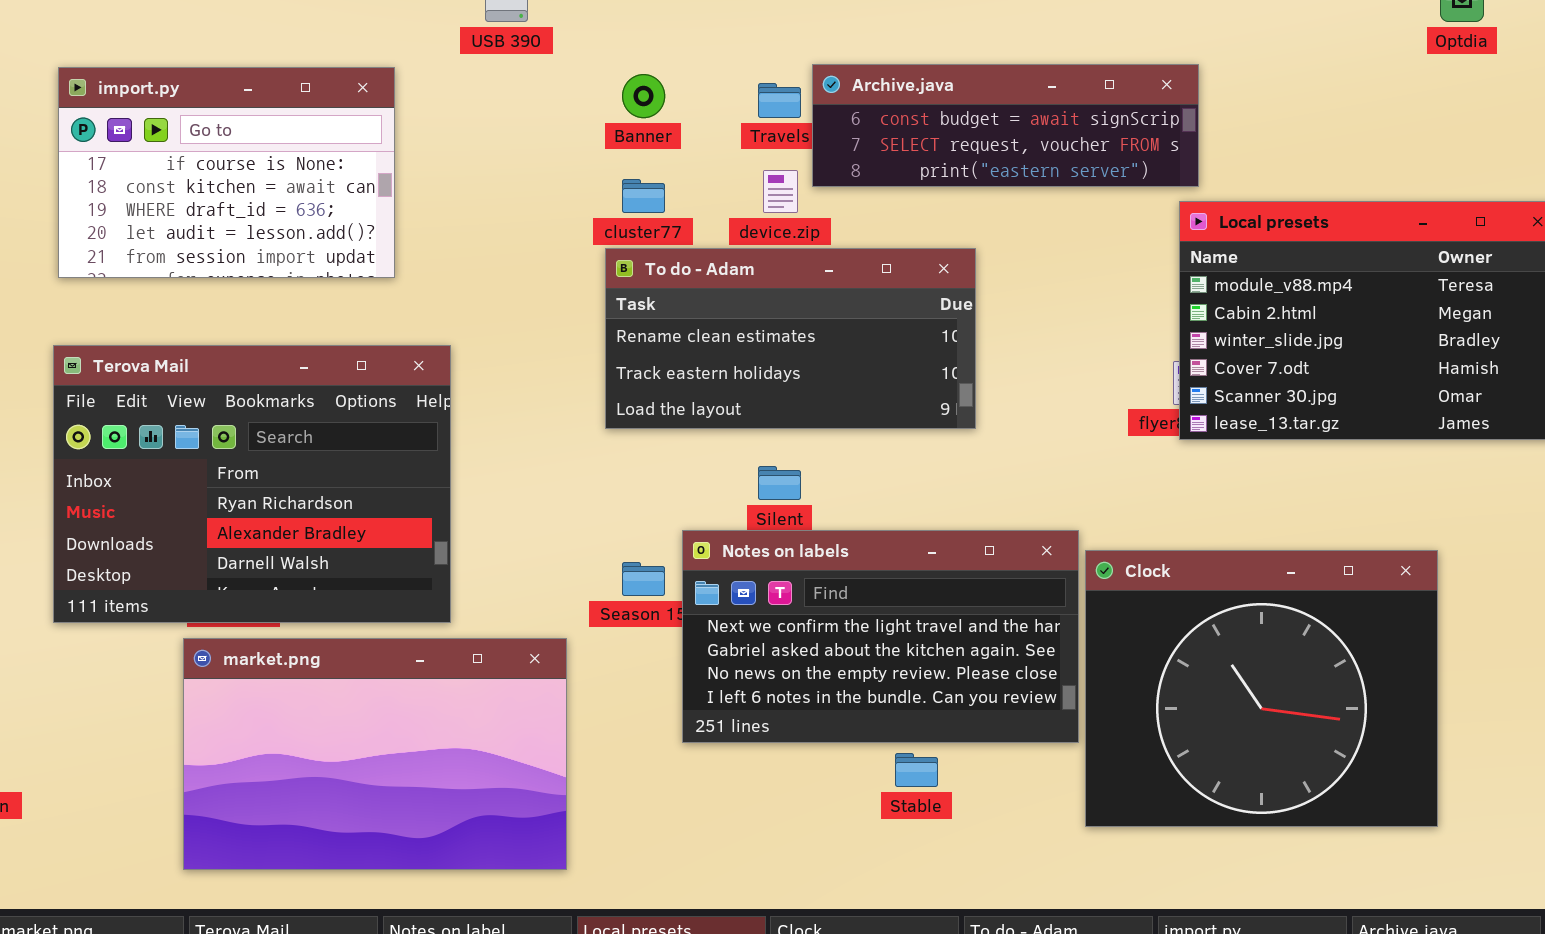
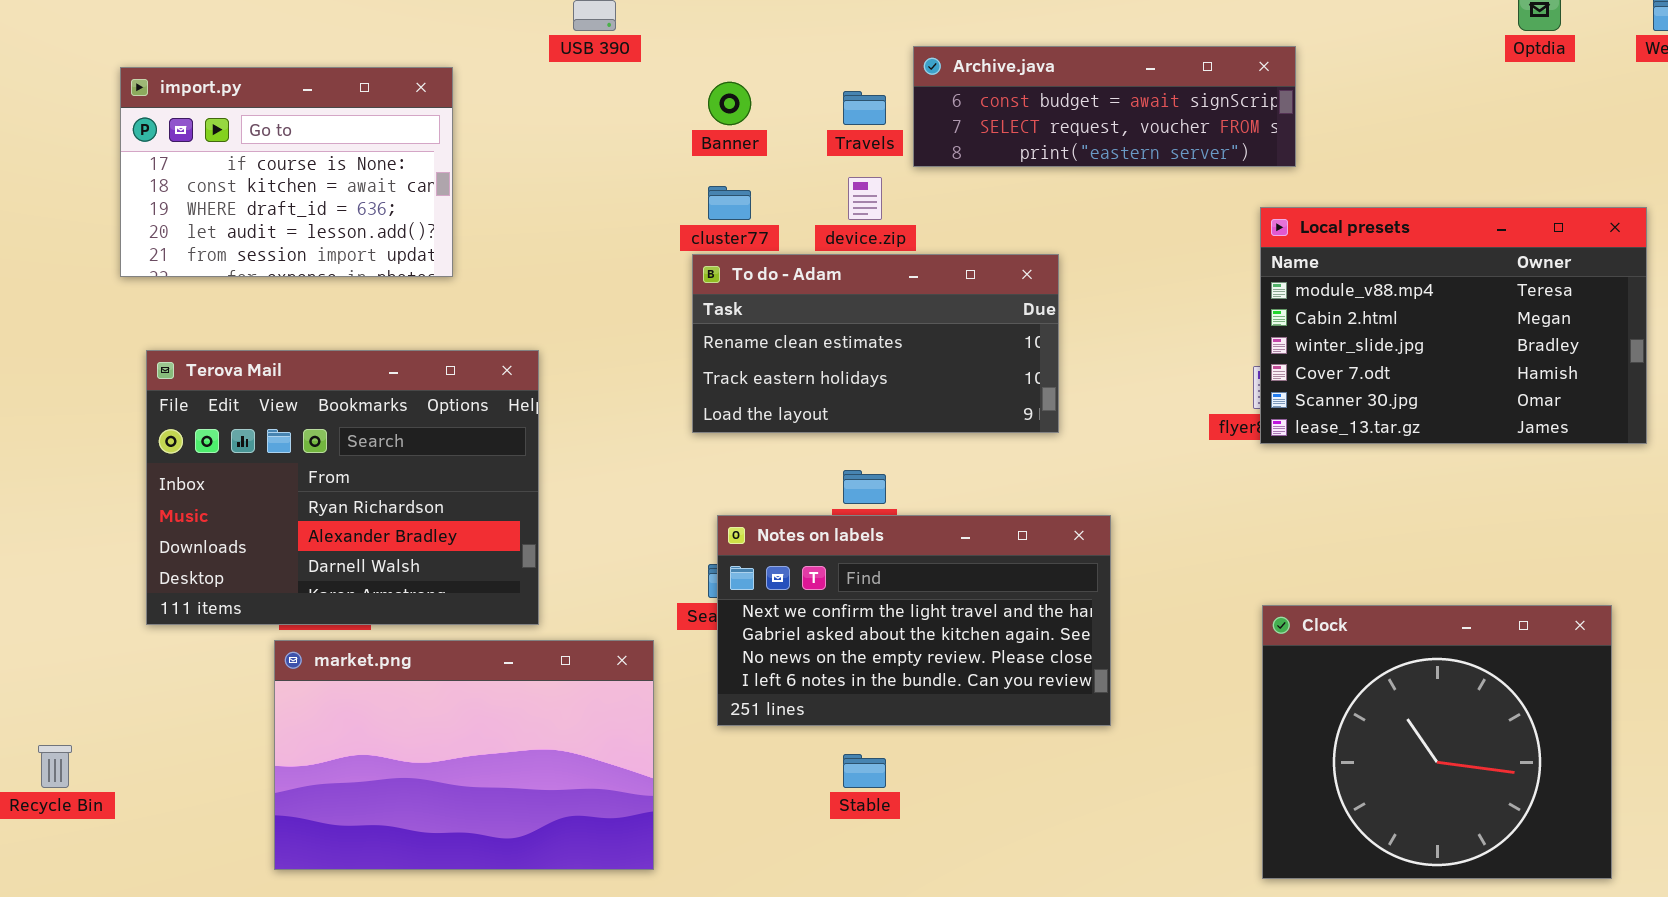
Archive.java: [812,64,1199,187] -> [913,46,1296,167], moved
import.py: [58,67,395,278] -> [120,67,453,277], moved
Notes on labels: [682,530,1079,743] -> [717,515,1111,726], moved
Clock: [1085,550,1438,827] -> [1262,605,1612,879], moved
Stable: [895,753,938,787] -> [843,754,886,788], moved

